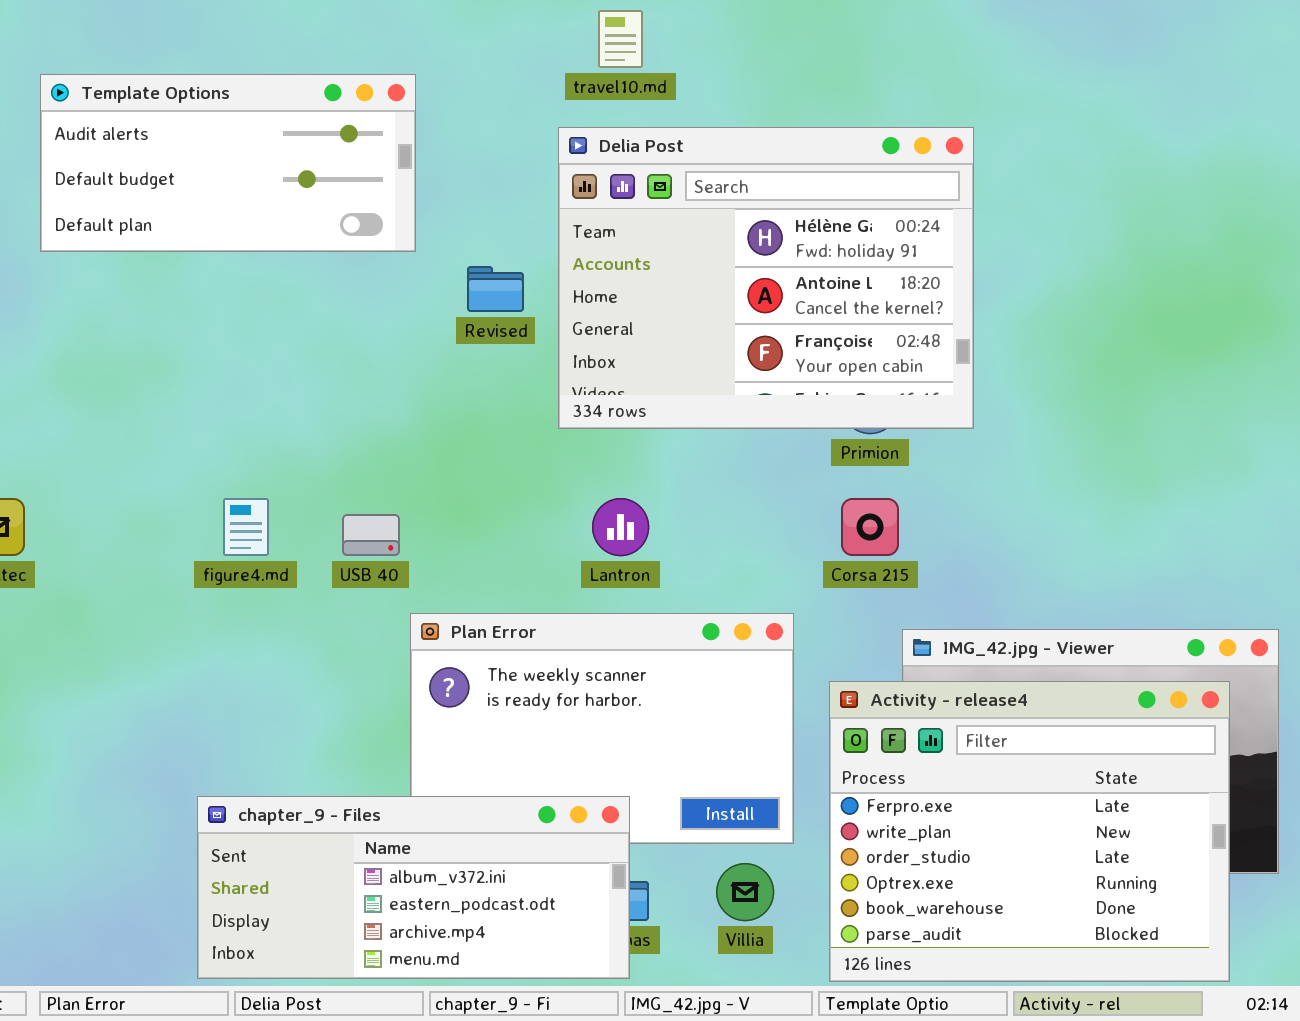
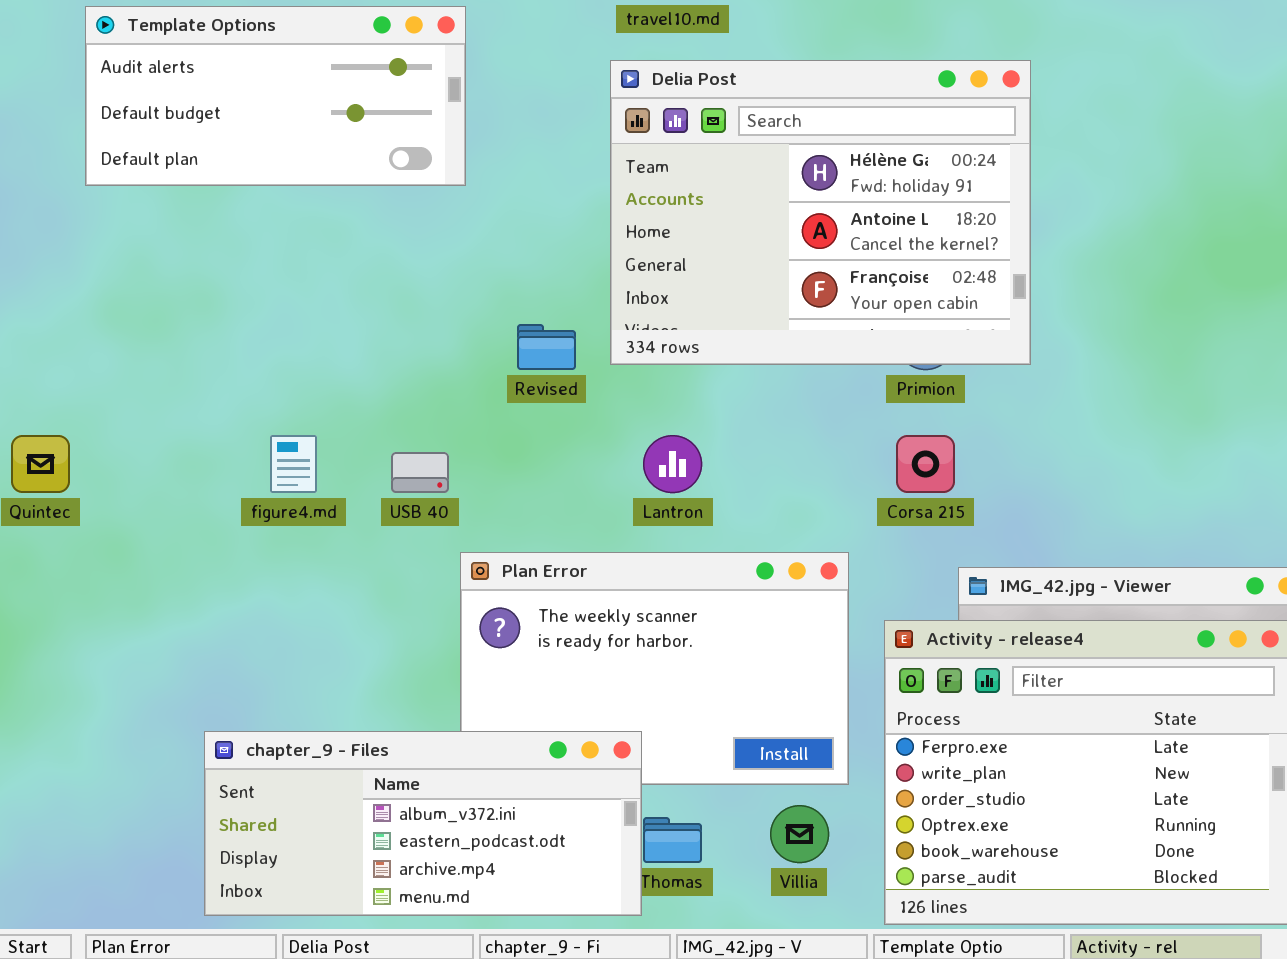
Revised: [467,266,524,312] -> [517,324,576,370], moved
chapter_9 - Files: [197,796,630,979] -> [204,731,642,916], moved

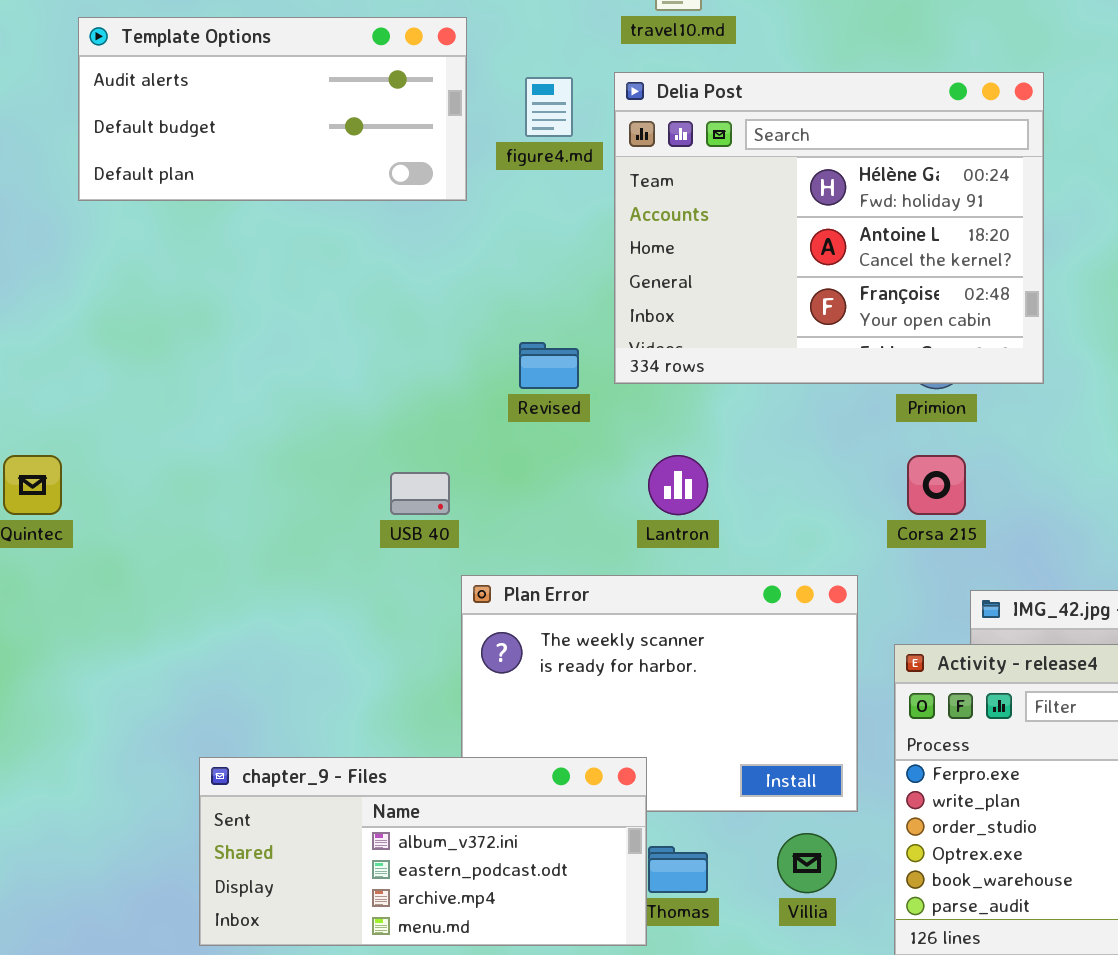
figure4.md: [270,435,317,493] -> [525,77,573,137], moved

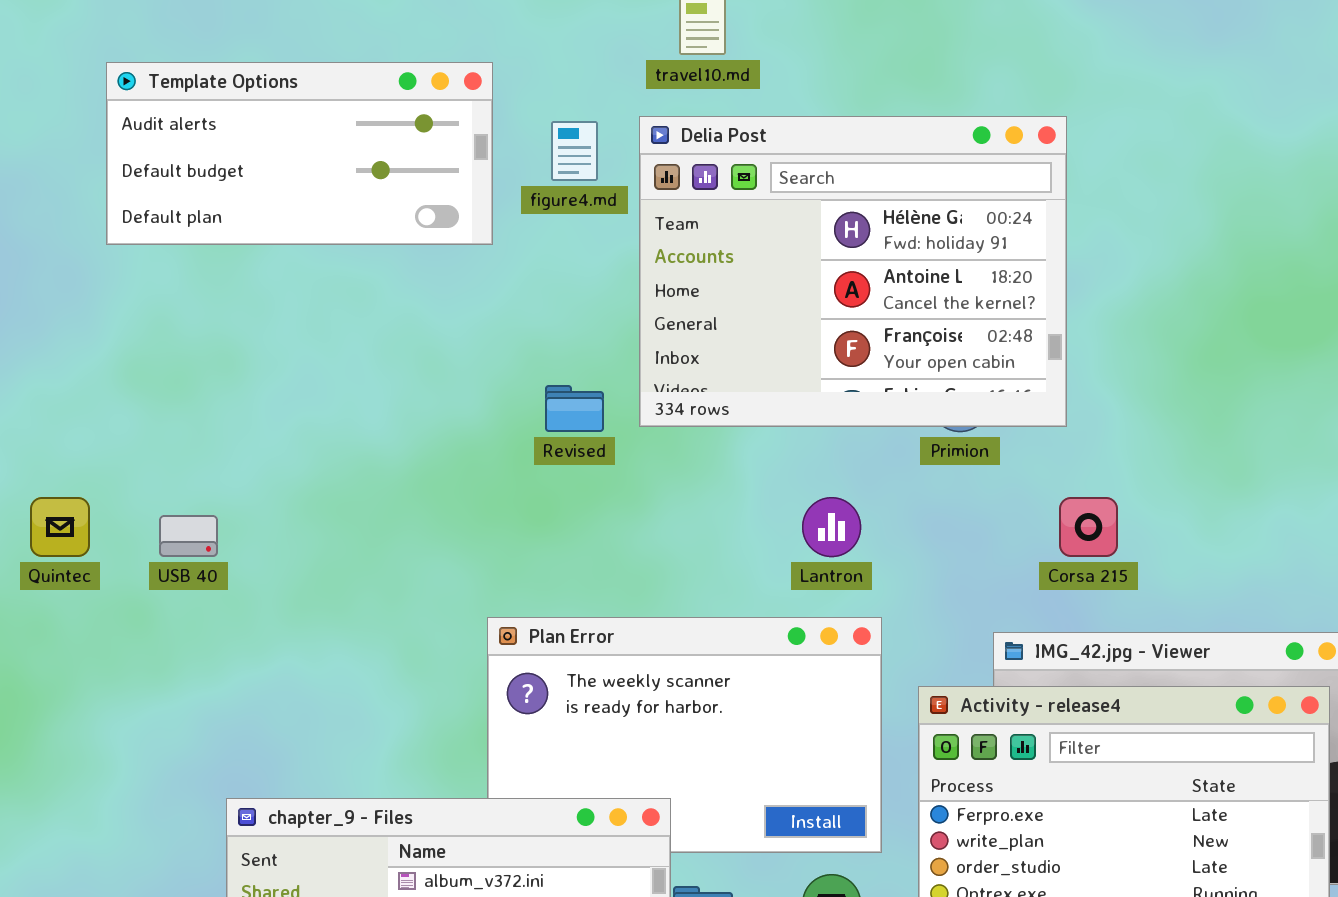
Lantron: [648,455,708,515] -> [802,497,861,557], moved
Corsa 215: [907,455,966,515] -> [1059,497,1118,557], moved
USB 40: [390,472,450,515] -> [159,515,218,557], moved

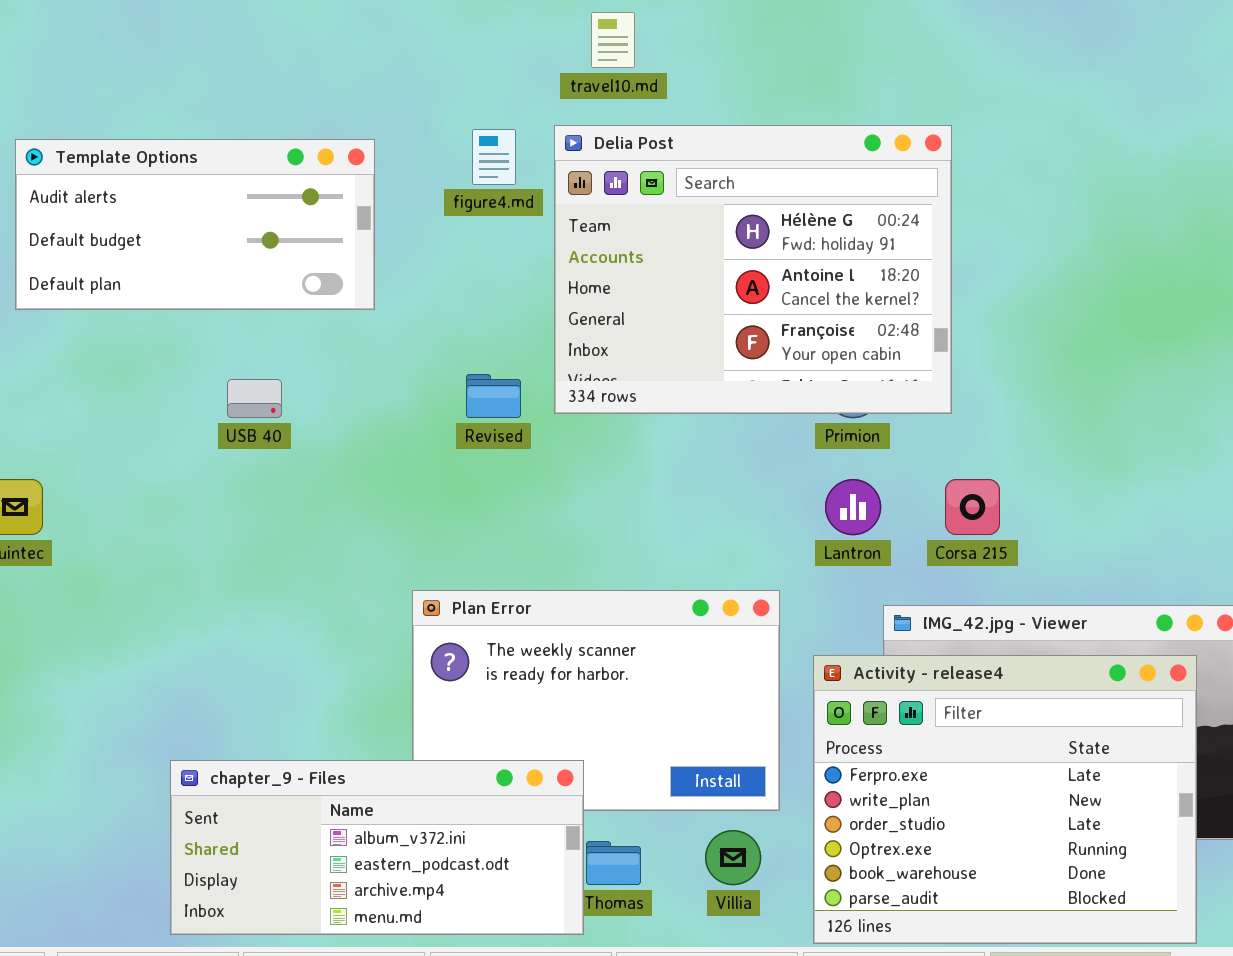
Template Options: [106,62,493,245] -> [15,139,375,310], moved
Lantron: [802,497,861,557] -> [825,479,881,535], moved
USB 40: [159,515,218,557] -> [227,379,282,418], moved

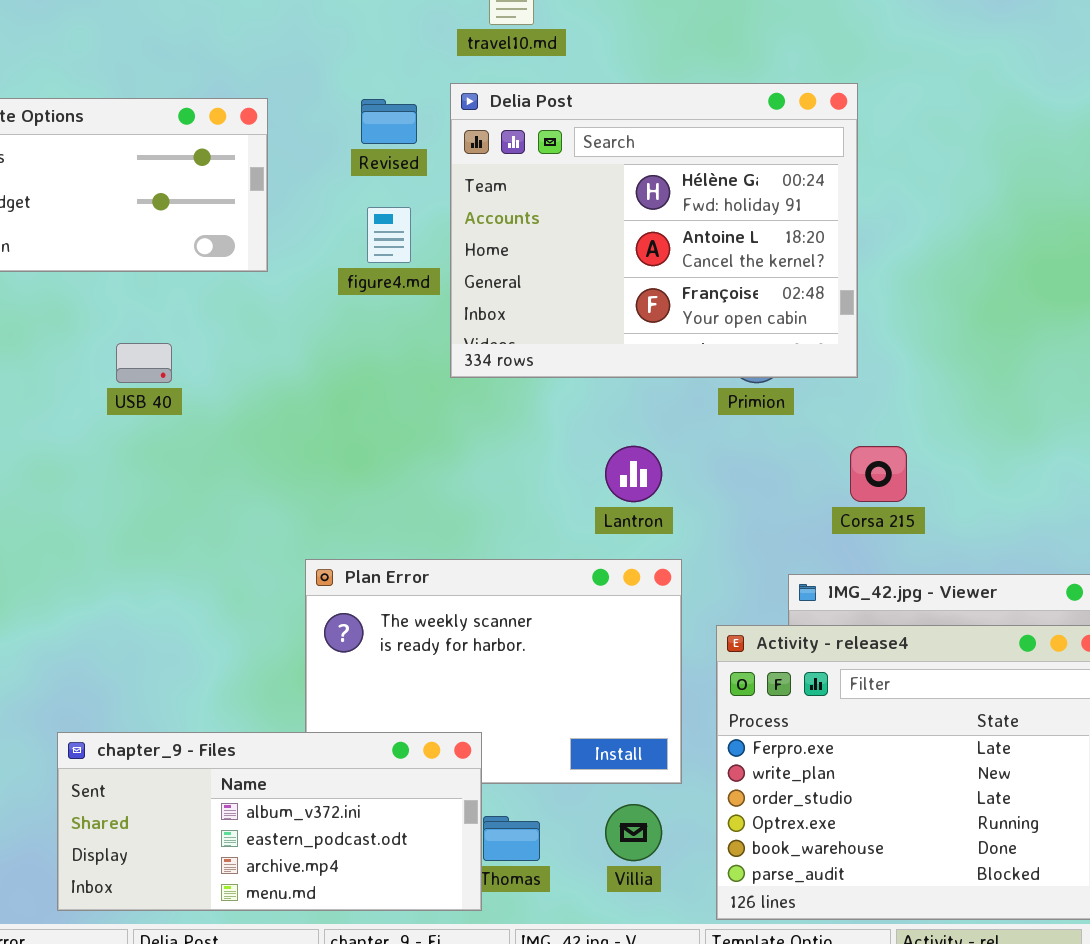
figure4.md: [472,129,516,185] -> [367,207,411,263], moved
Revised: [466,374,521,418] -> [361,99,417,144], moved
Lantron: [825,479,881,535] -> [605,446,662,502], moved

